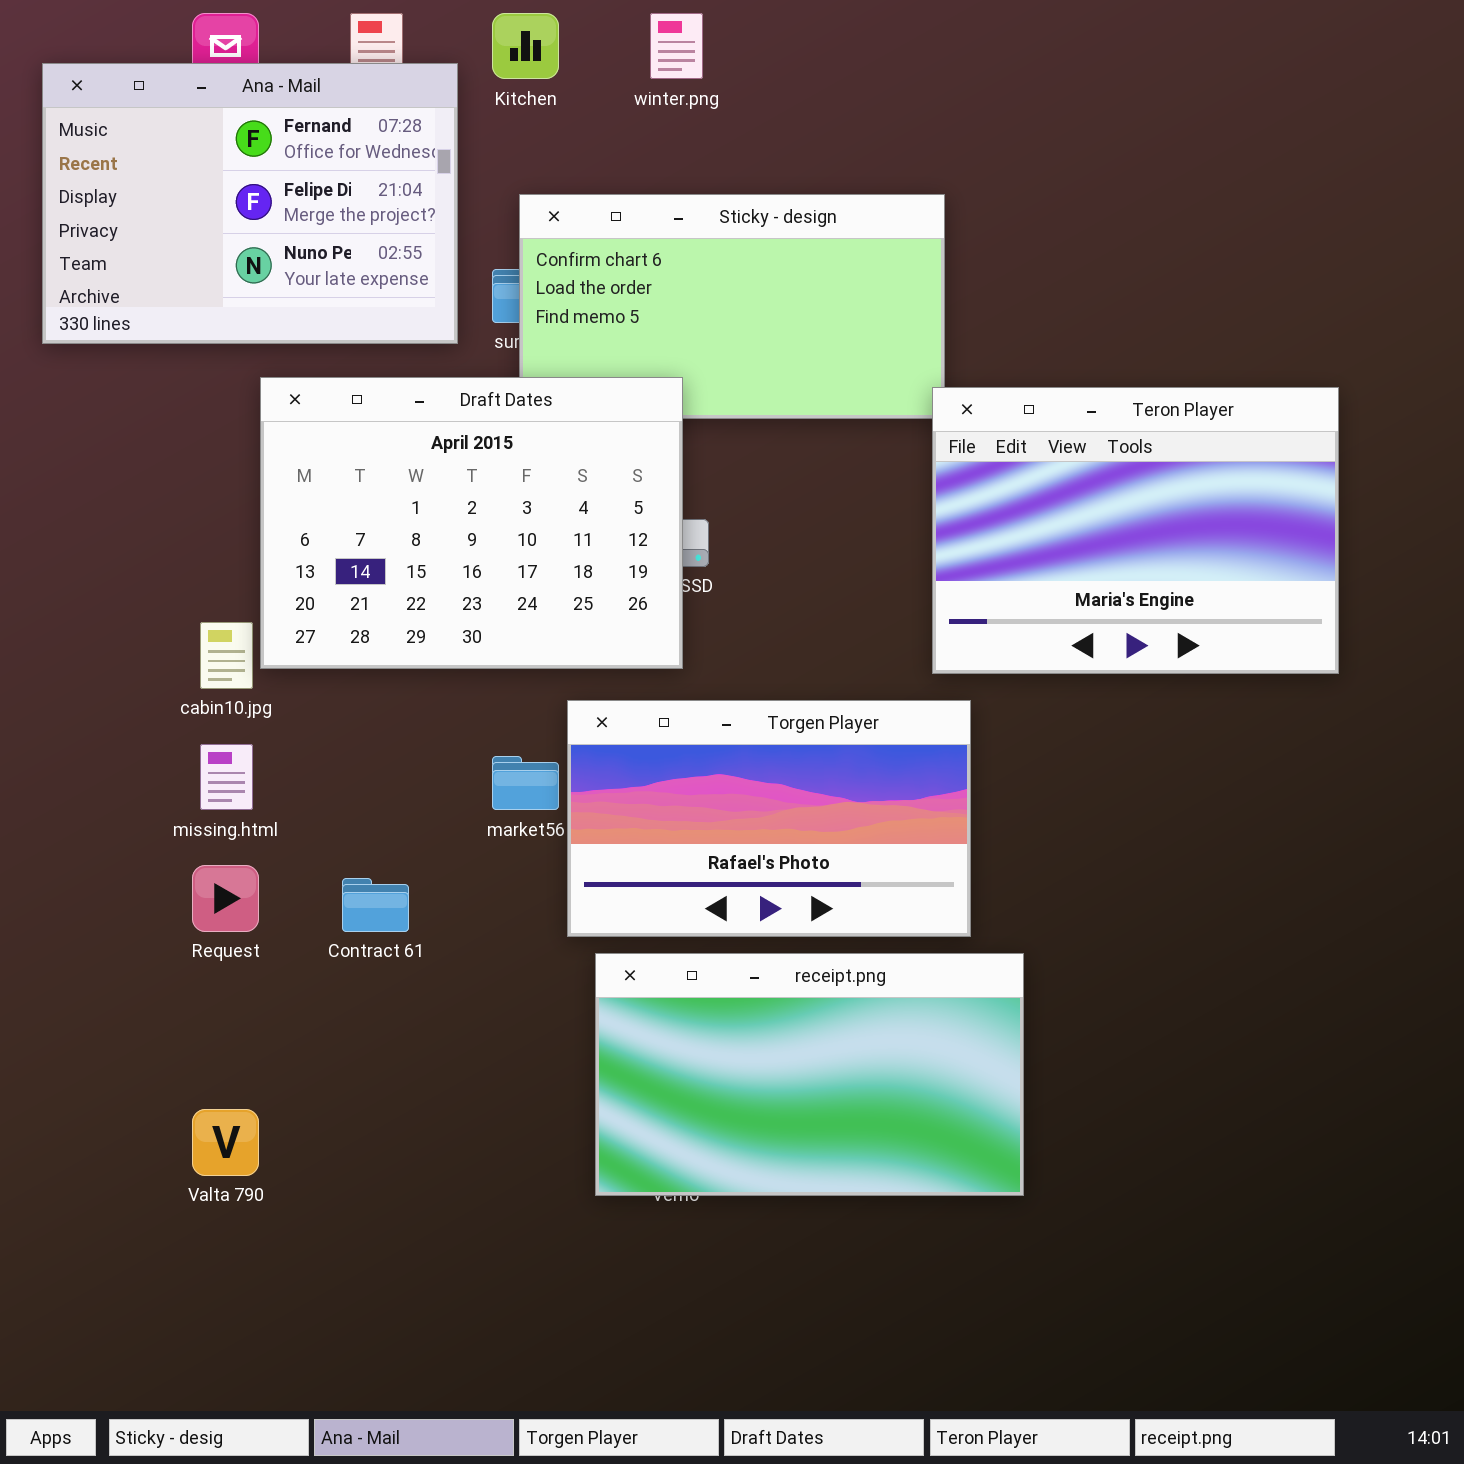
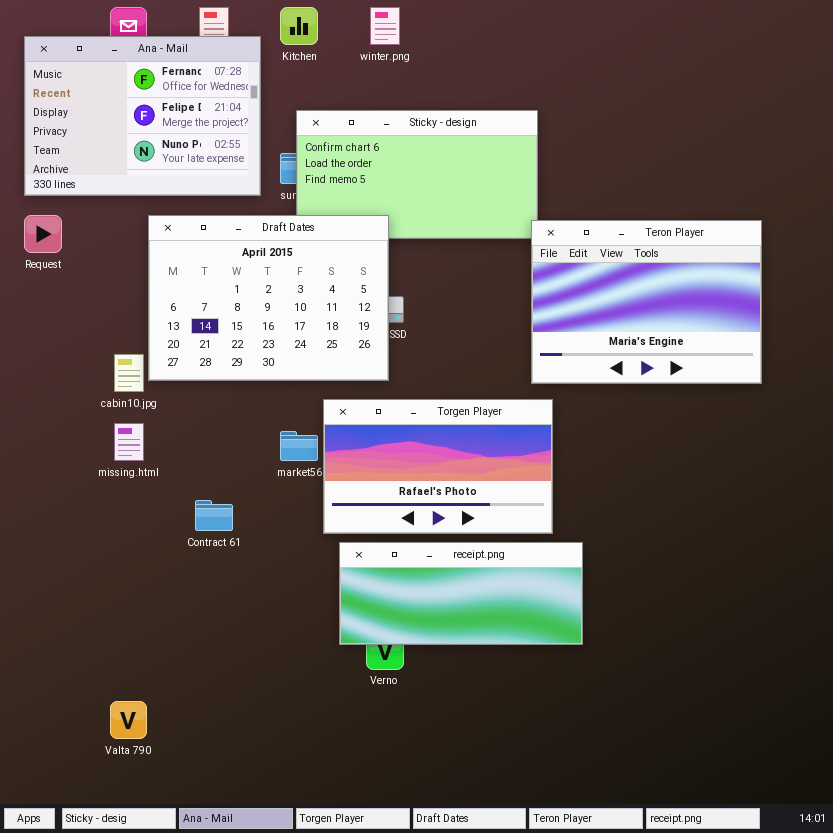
Request: [192,865,259,932] -> [24,215,62,253], moved
receipt.png: [595,953,1024,1196] -> [339,542,583,645], resized
Valta 790: [192,1109,259,1176] -> [110,701,147,739], moved

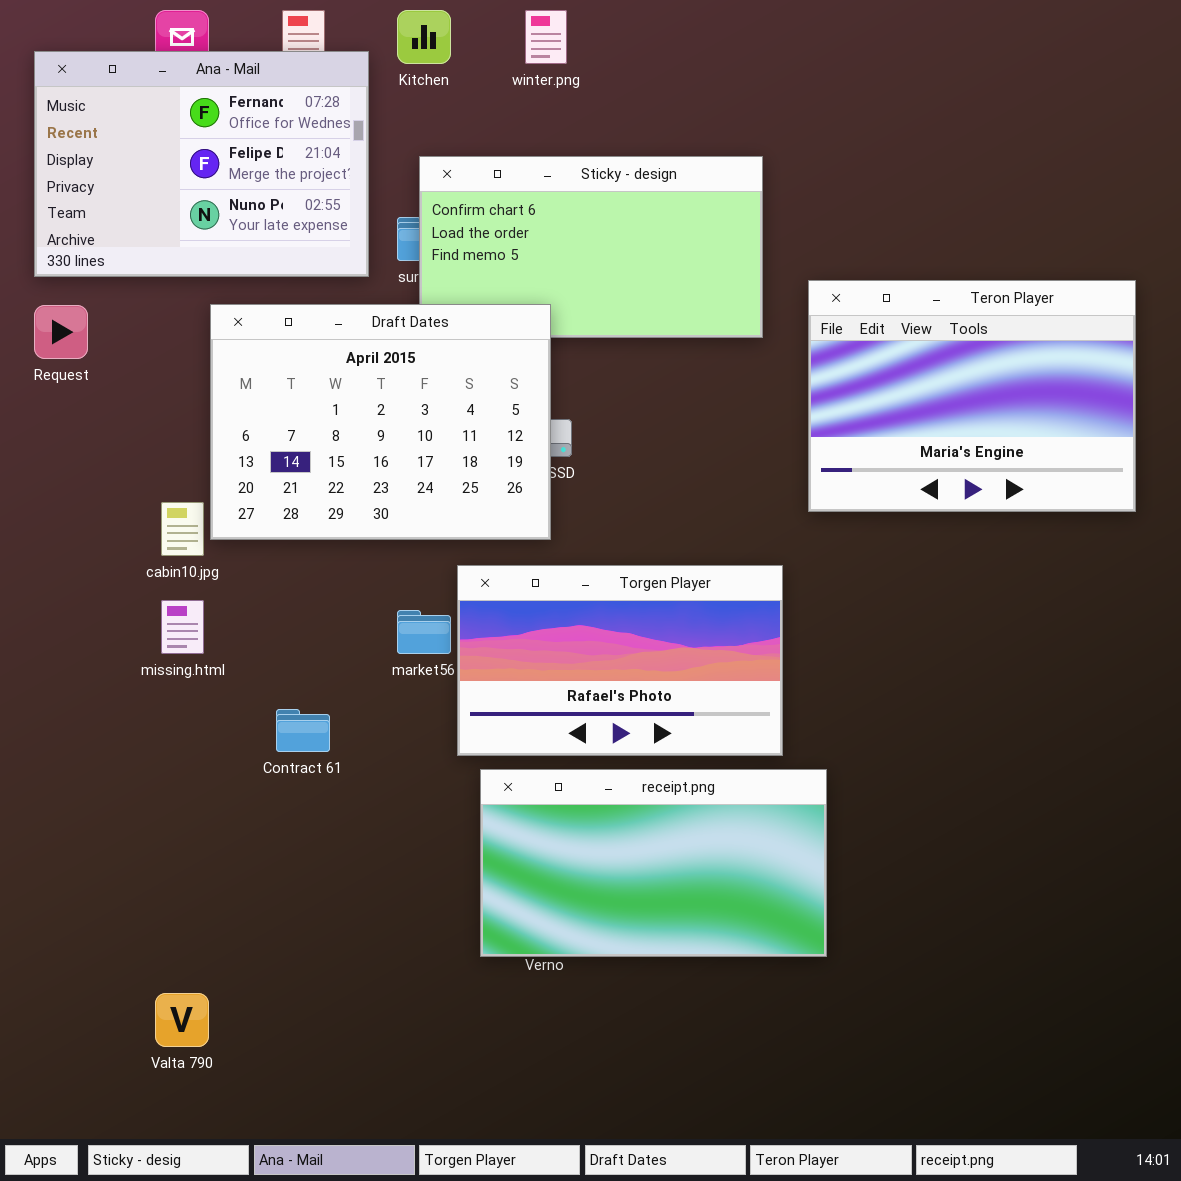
Teron Player: [531,220,762,384] -> [808,280,1136,512], moved
receipt.png: [339,542,583,645] -> [480,769,827,957], resized

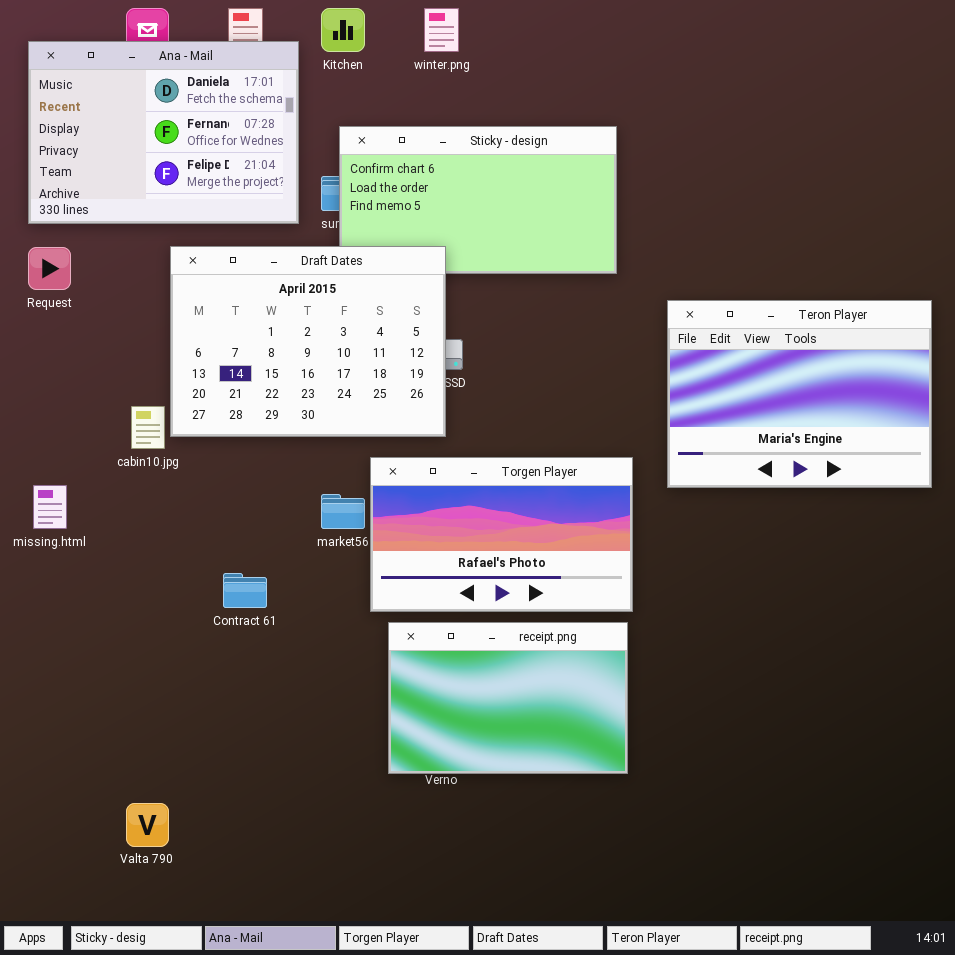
Ana - Mail: [34,51,369,277] -> [28,41,299,224], scrolled up 1 row
Teron Player: [808,280,1136,512] -> [667,300,932,488], moved
missing.html: [161,600,204,654] -> [33,485,67,529], moved
receipt.png: [480,769,827,957] -> [388,622,628,774], resized

